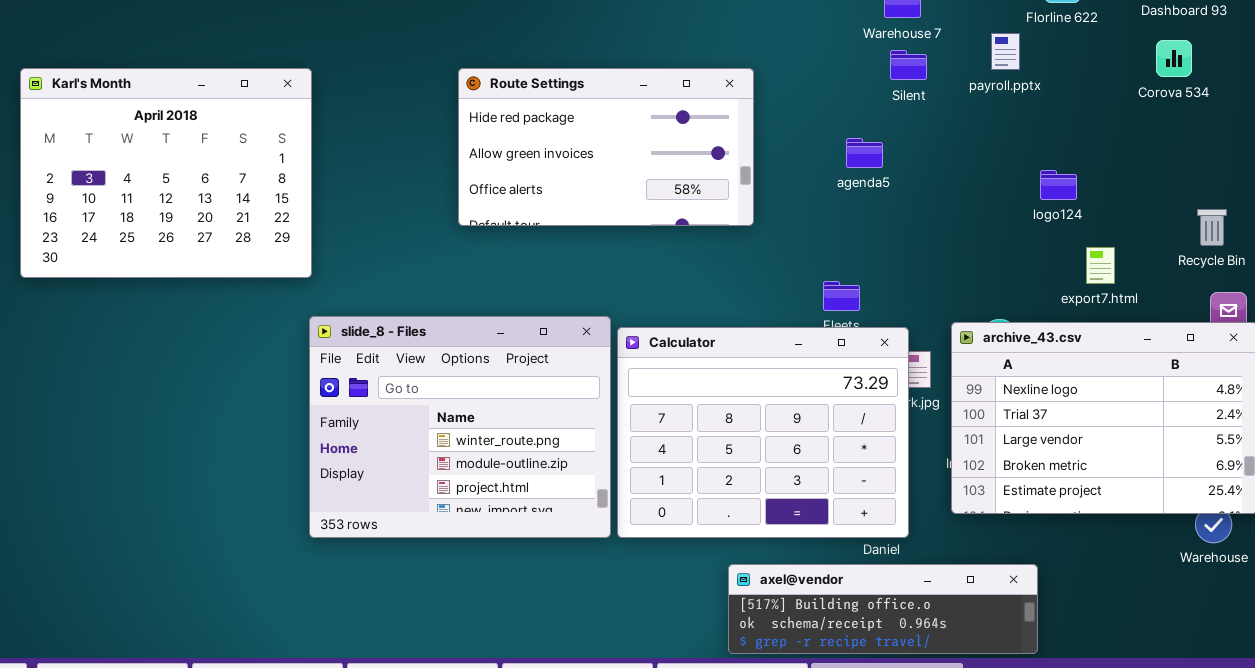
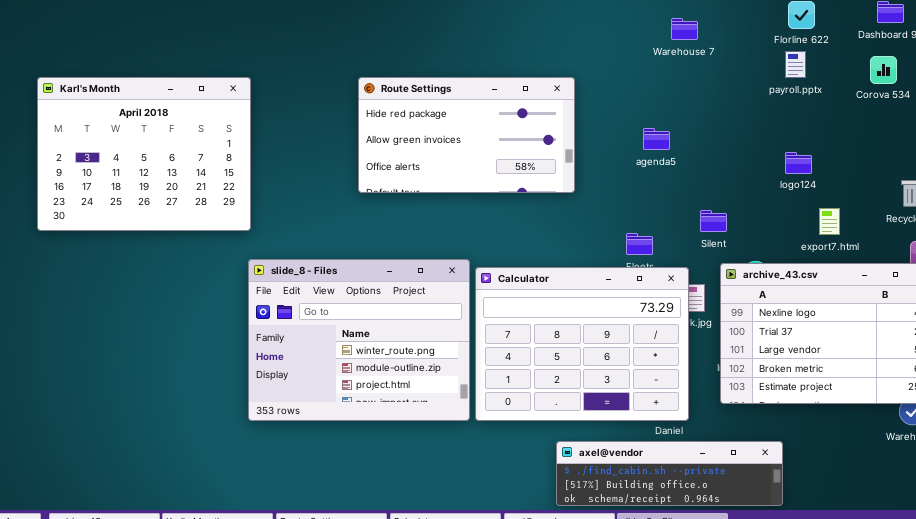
payroll.pptx: [991,33,1020,70] -> [785,51,806,78], moved
Silent: [890,50,927,80] -> [700,210,727,232], moved
axel@vendor: [728,564,1038,654] -> [556,441,783,506], scrolled up 1 row

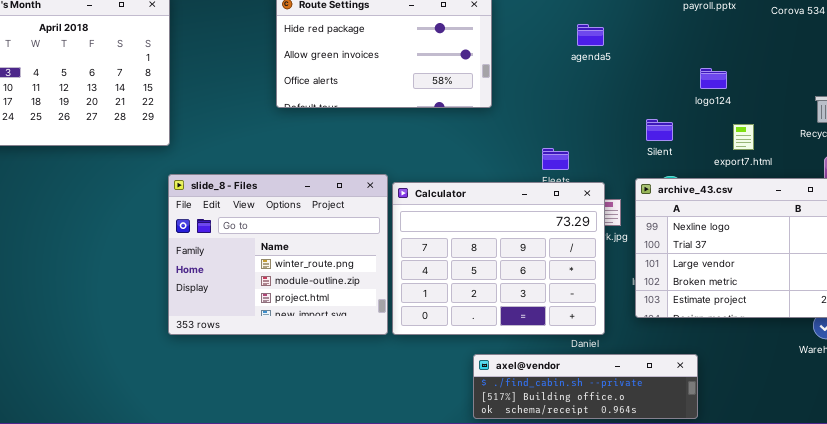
agenda5: [643,128,670,150] -> [577,24,604,46], moved
Silent: [700,210,727,232] -> [646,119,673,141], moved

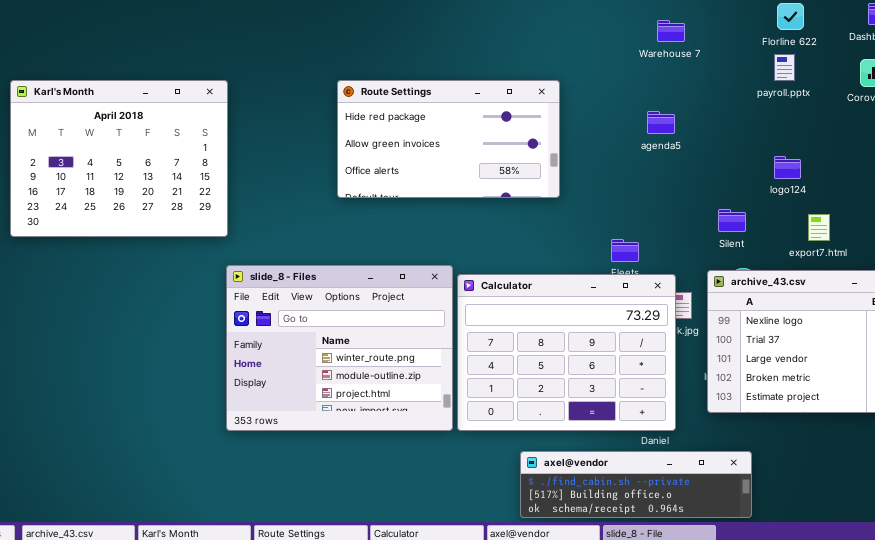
axel@vendor: [473,354,698,419] -> [520,451,752,518], moved

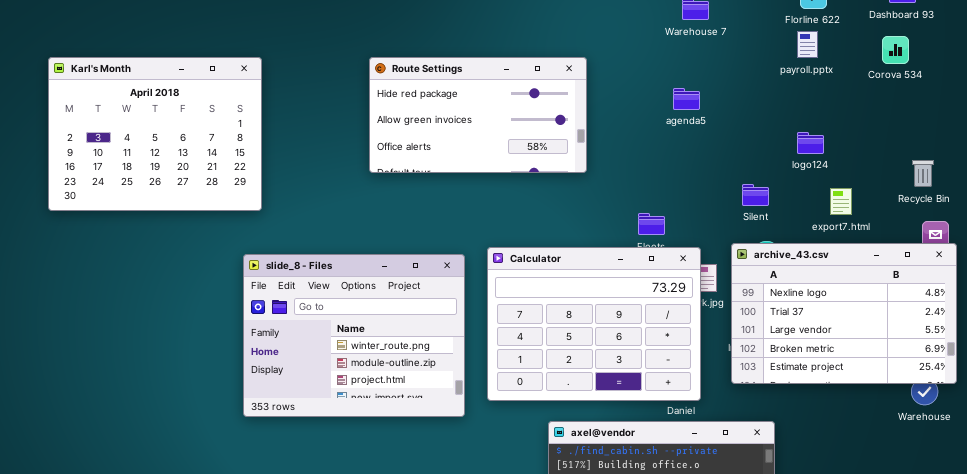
slide_8 - Files: [226,265,453,431] -> [243,254,465,417], moved

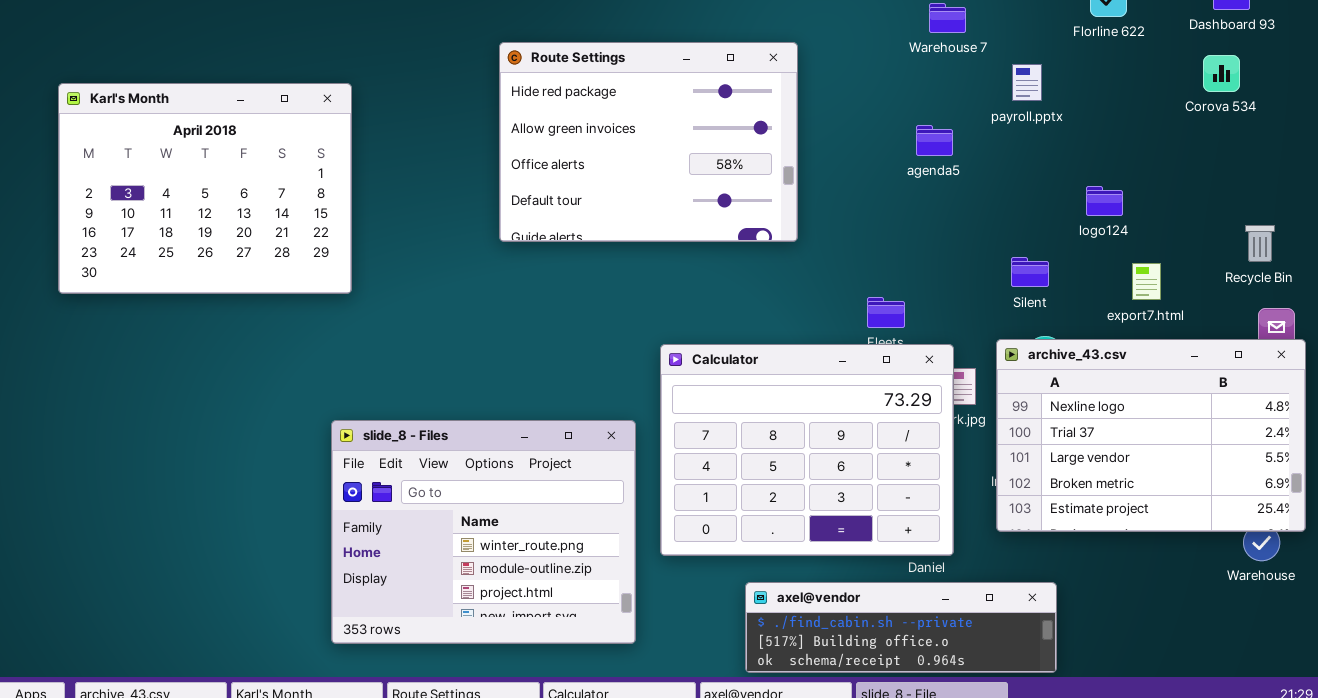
payroll.pptx: [797,31,818,58] -> [1012,64,1042,101], moved
Route Settings: [369,57,587,173] -> [499,42,798,242], resized
slide_8 - Files: [243,254,465,417] -> [331,420,636,644], moved

